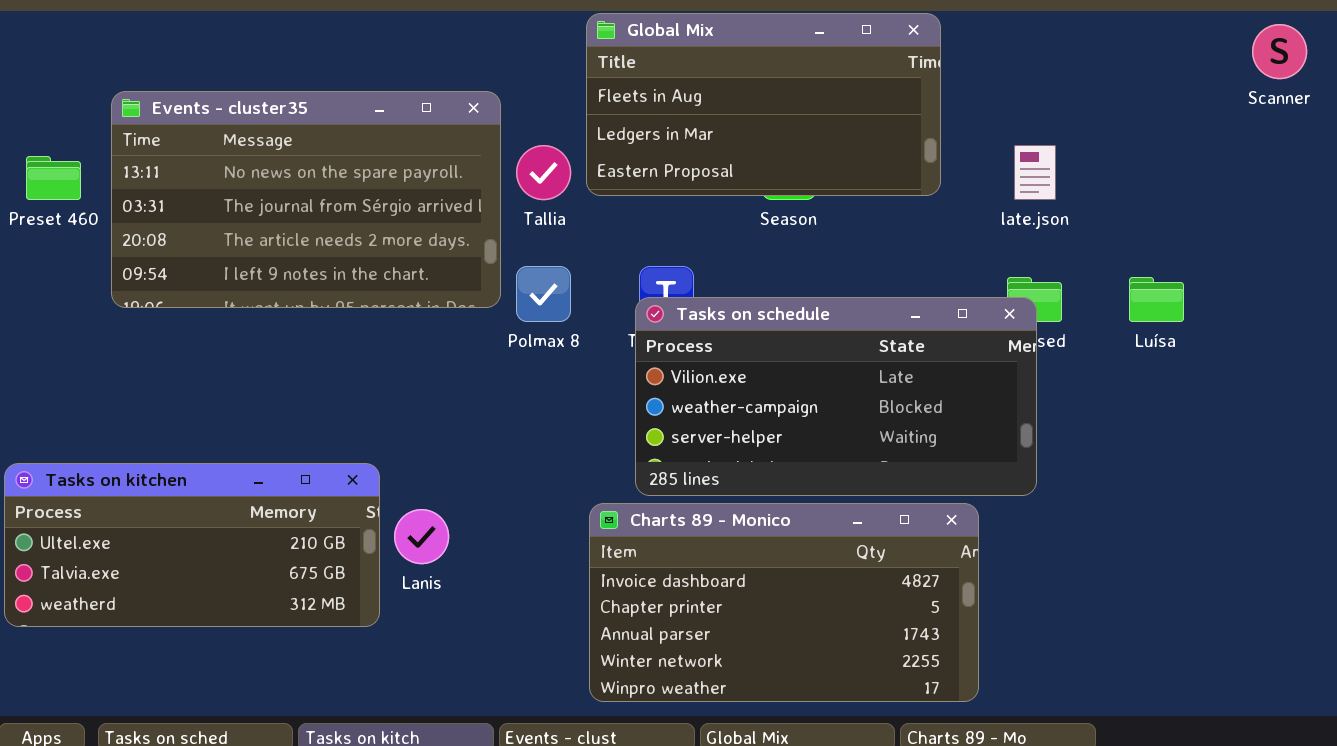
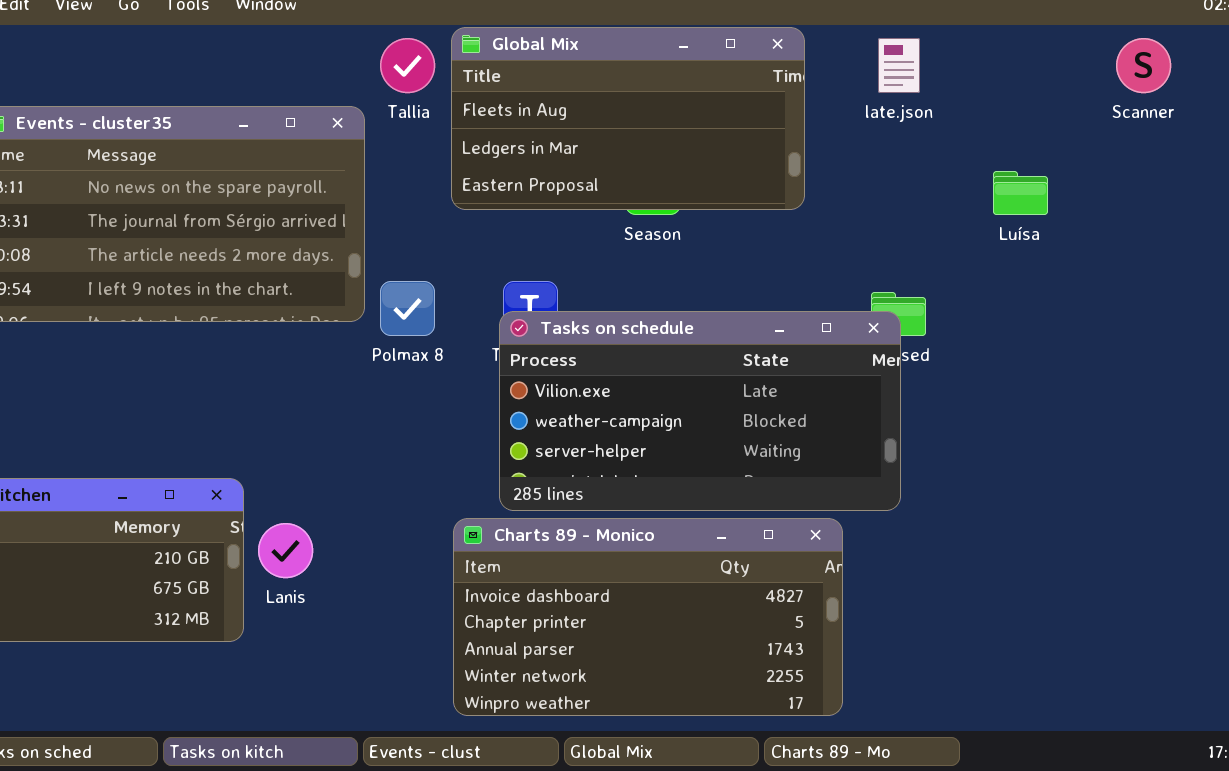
Tallia: [516,145,571,200] -> [380,38,435,93], moved
late.json: [1014,145,1056,200] -> [878,38,920,93], moved
Luísa: [1129,277,1184,322] -> [993,171,1048,215], moved

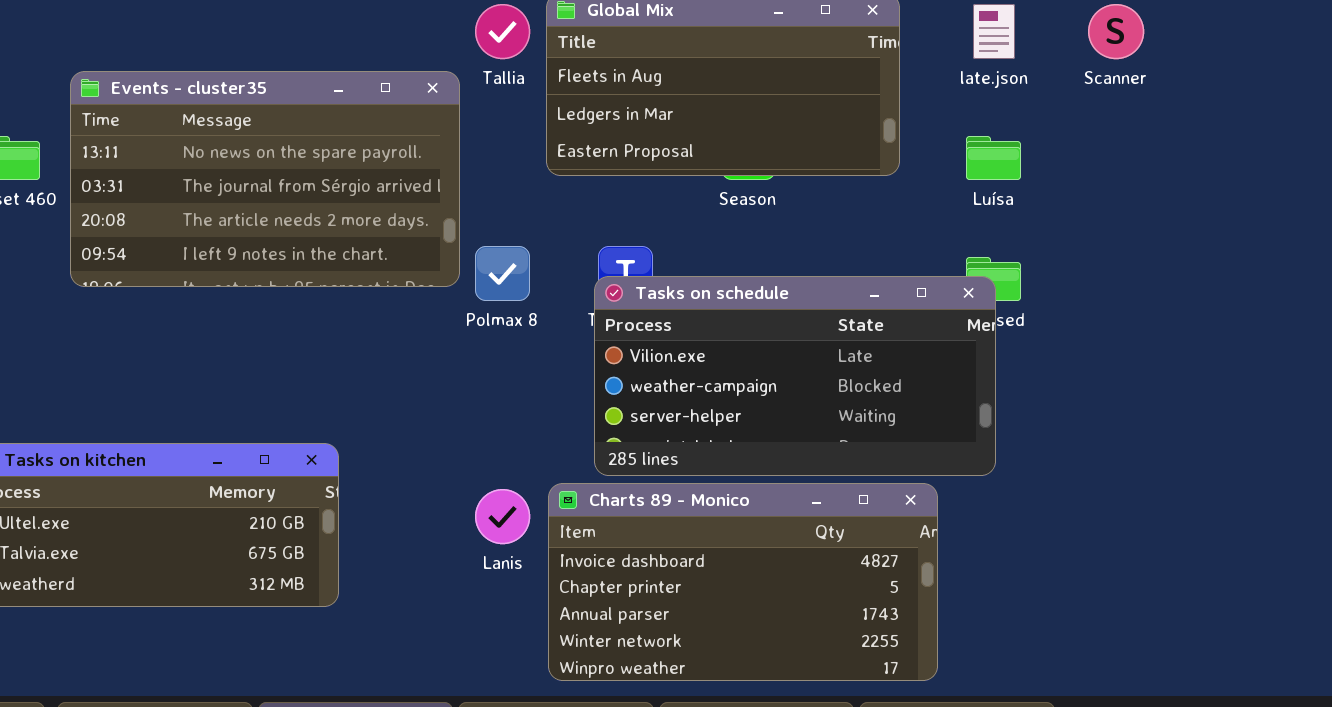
Scanner: [1116,38,1171,93] -> [1088,4,1144,59], moved
Luísa: [993,171,1048,215] -> [966,136,1021,180], moved
Lanis: [258,523,313,578] -> [475,489,530,544], moved

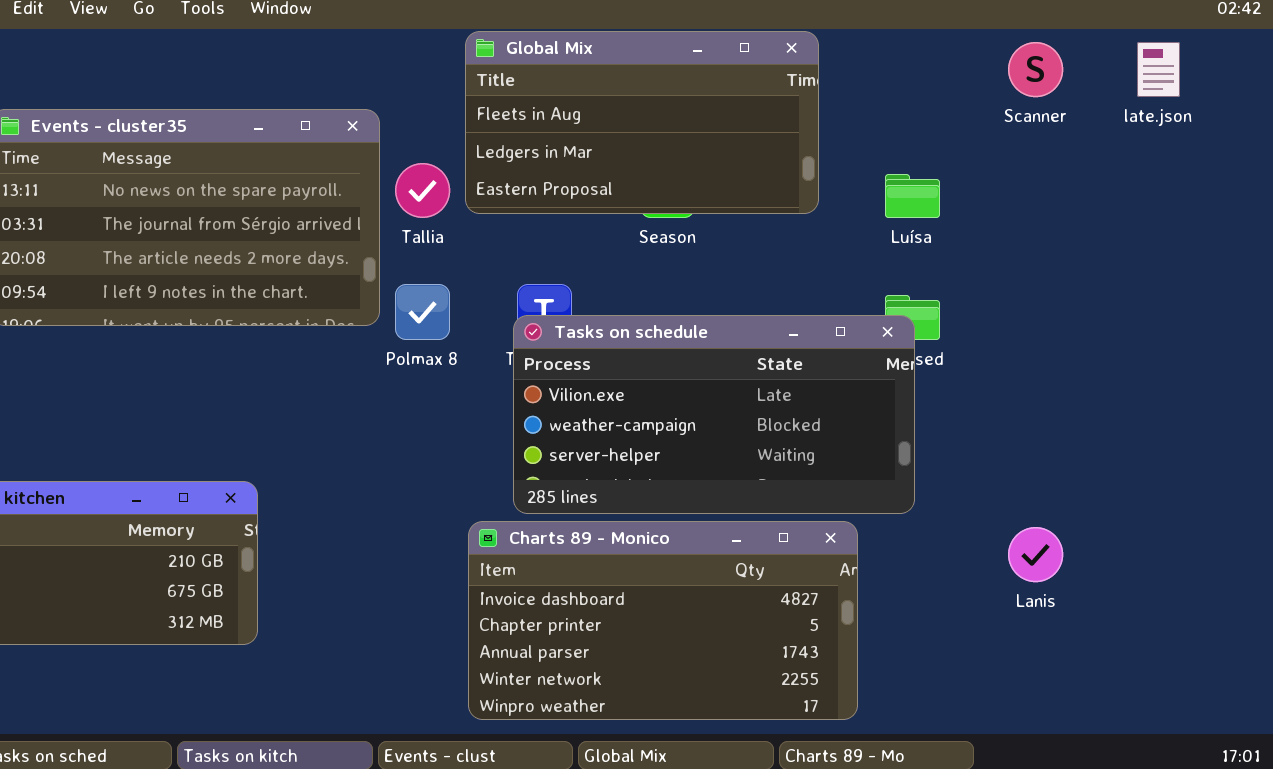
Tallia: [475,4,530,59] -> [395,163,450,218], moved
late.json: [973,4,1015,59] -> [1137,42,1180,97], moved
Lanis: [475,489,530,544] -> [1008,527,1063,582], moved

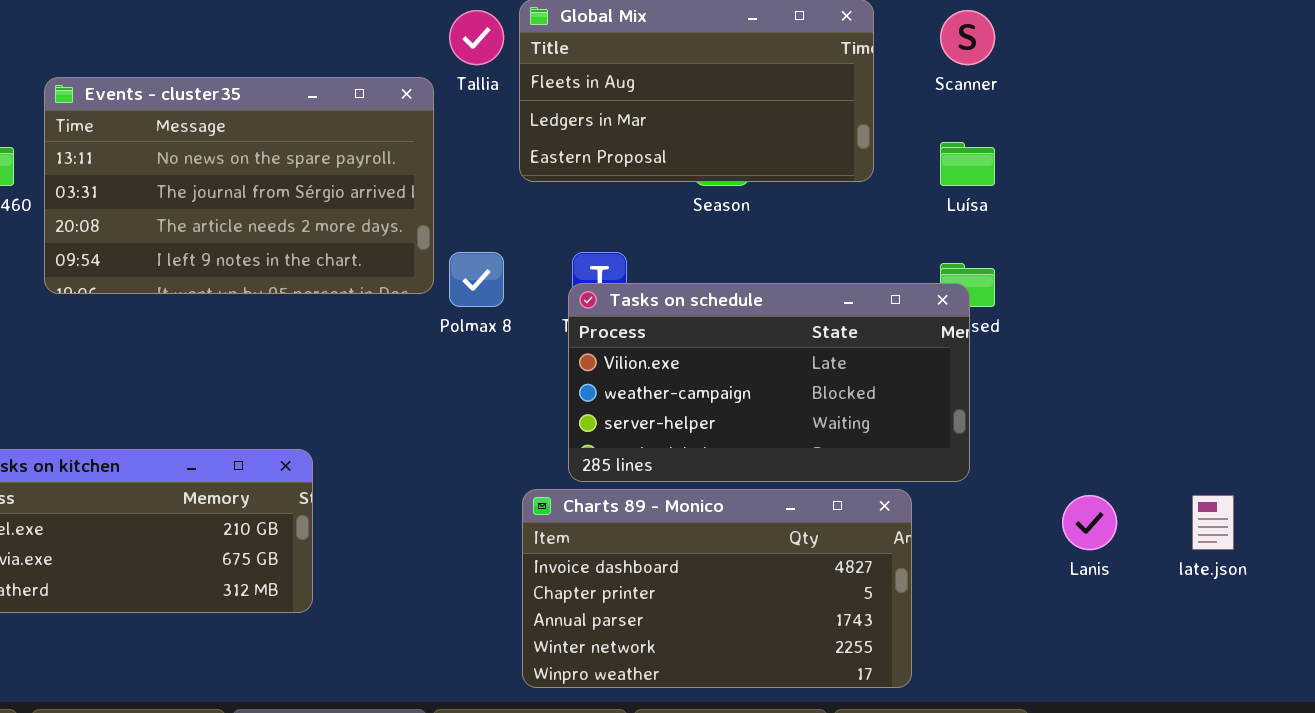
Scanner: [1008,42,1063,97] -> [940,10,995,65], moved
late.json: [1137,42,1180,97] -> [1192,495,1234,550], moved
Tallia: [395,163,450,218] -> [449,10,504,65], moved

